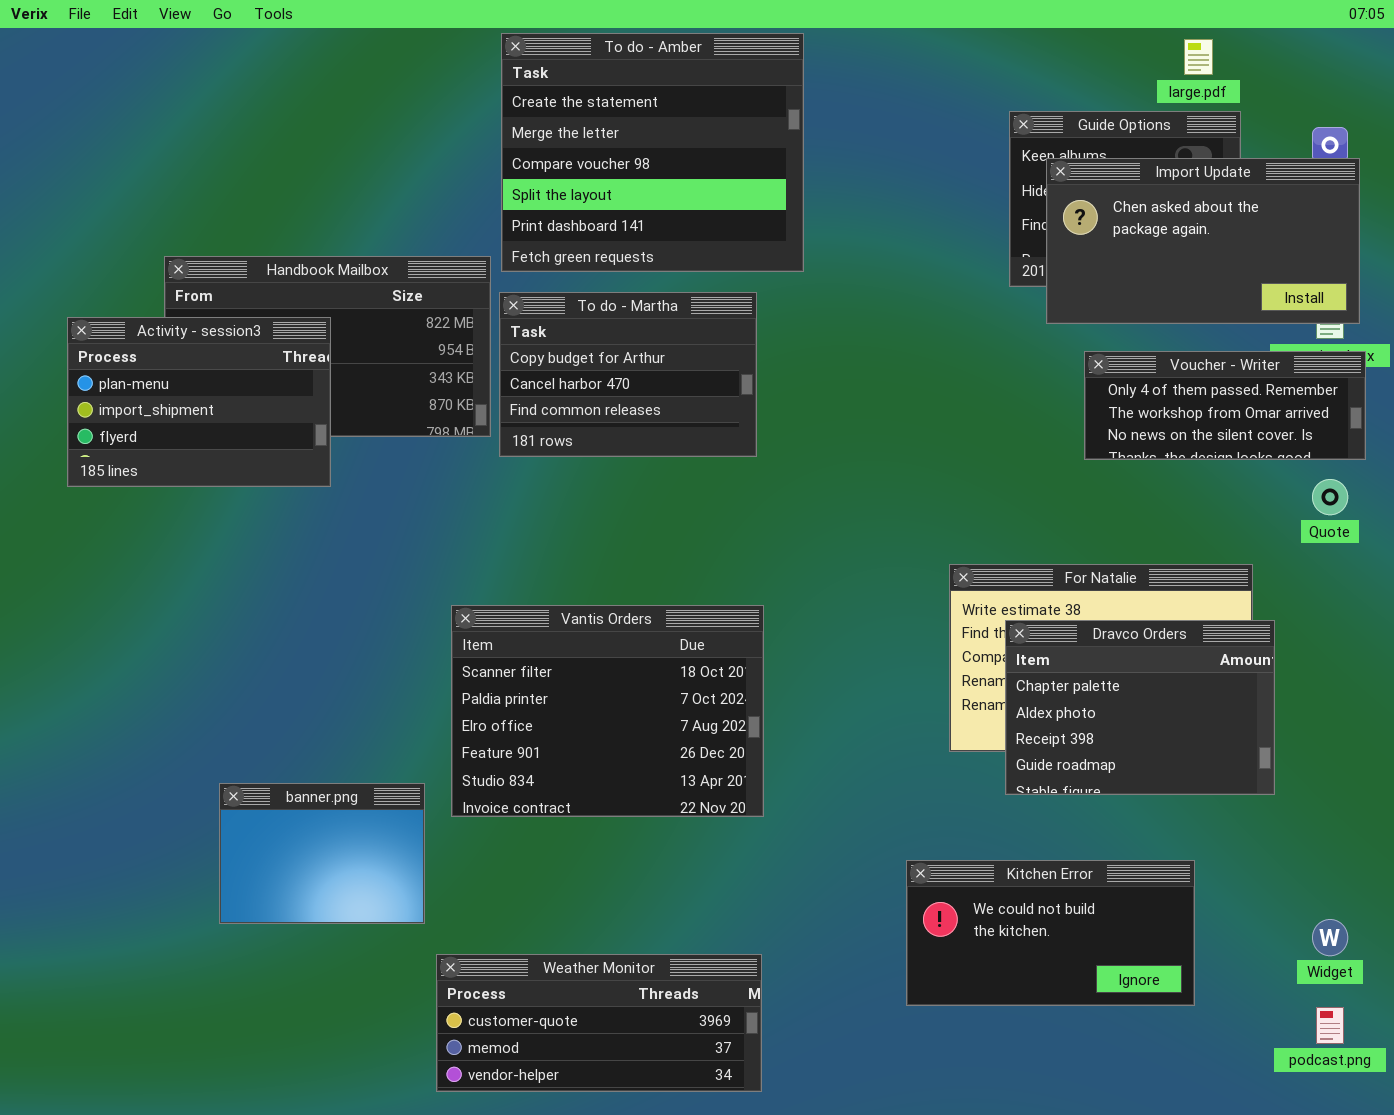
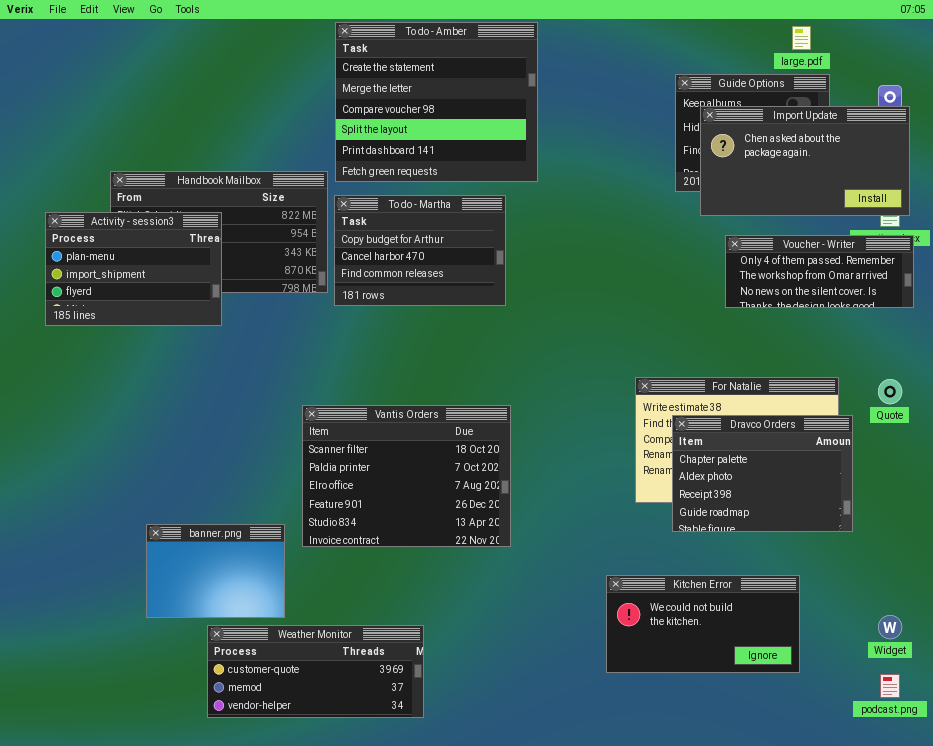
Quote: [1312,479,1348,515] -> [878,379,902,404], moved
Weather Monitor: [436,954,762,1092] -> [207,625,424,718], moved

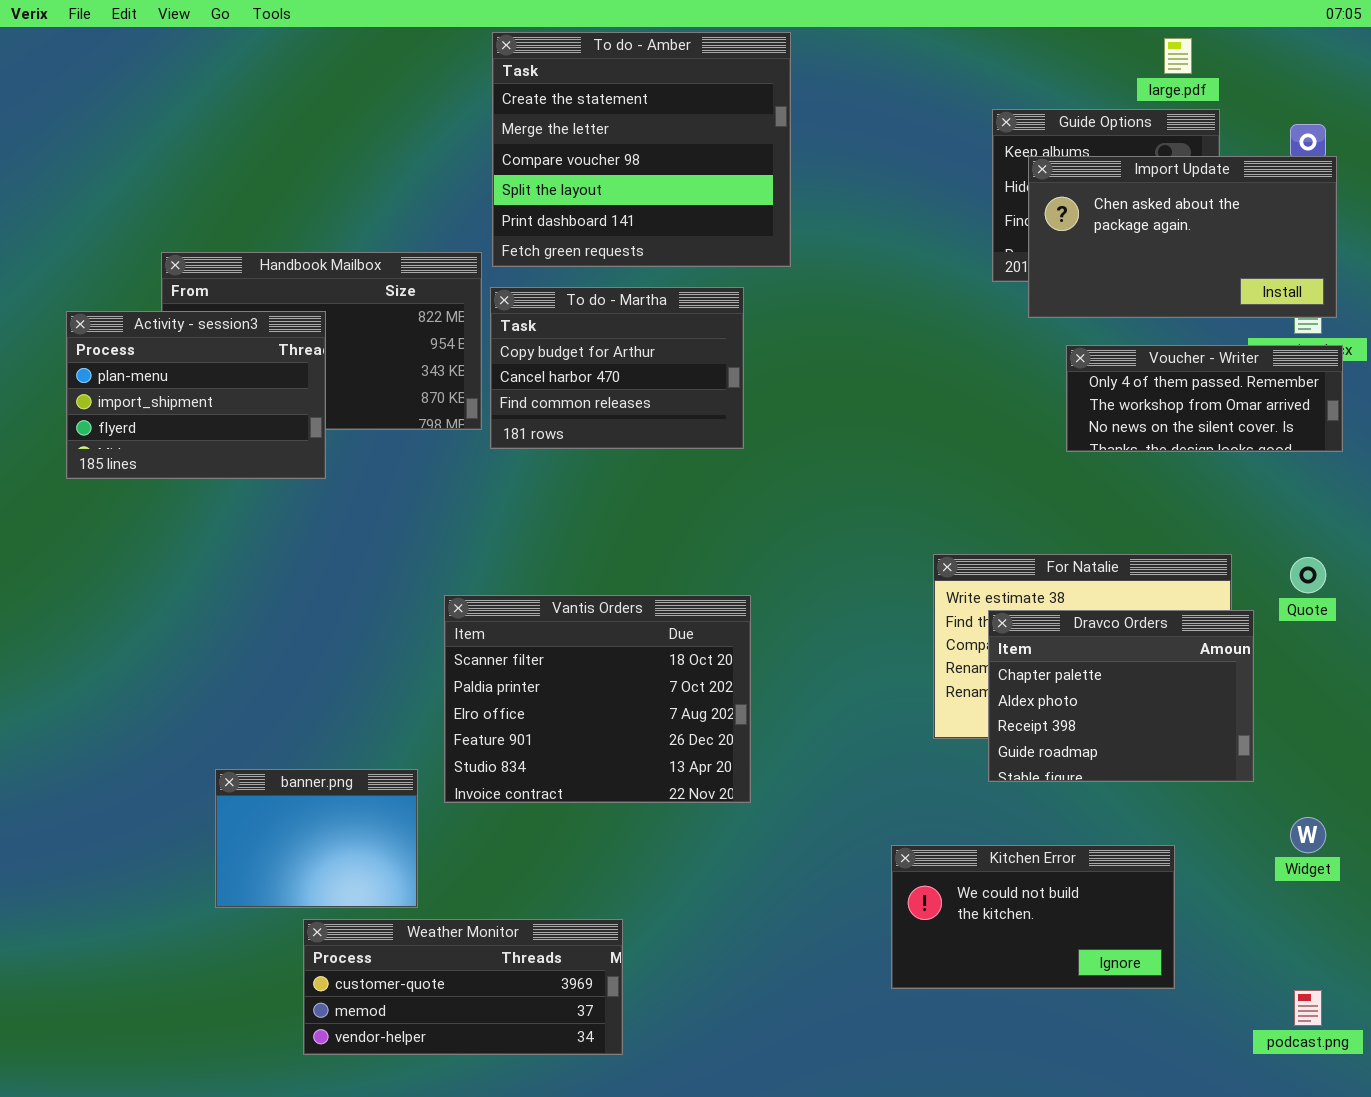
Widget: [878,615,902,639] -> [1290,817,1326,853], moved

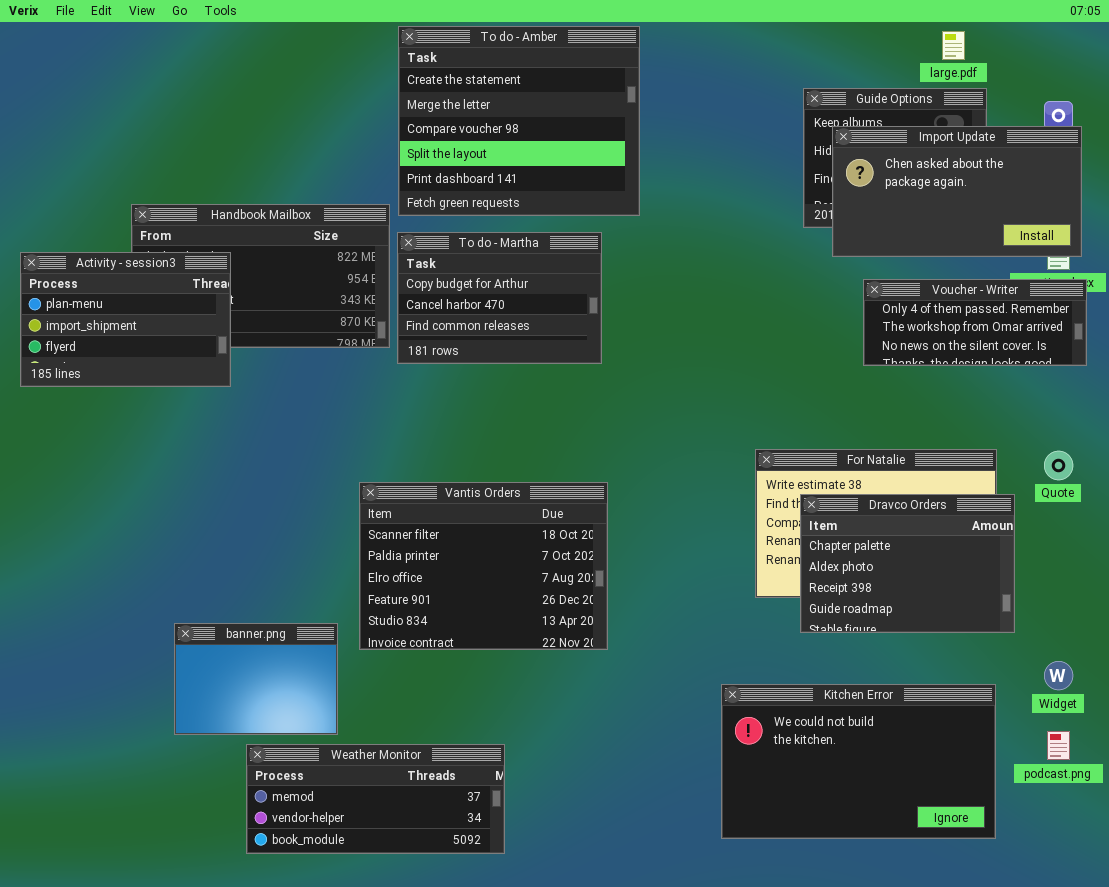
Activity - session3: [66,311,326,479] -> [20,252,231,387], moved
Kitchen Error: [891,845,1175,989] -> [721,684,996,839], resized
Weather Monitor: [303,919,623,1055] -> [246,744,505,854], scrolled down 1 row
podcast.png: [1294,990,1322,1026] -> [1047,731,1070,760], moved

